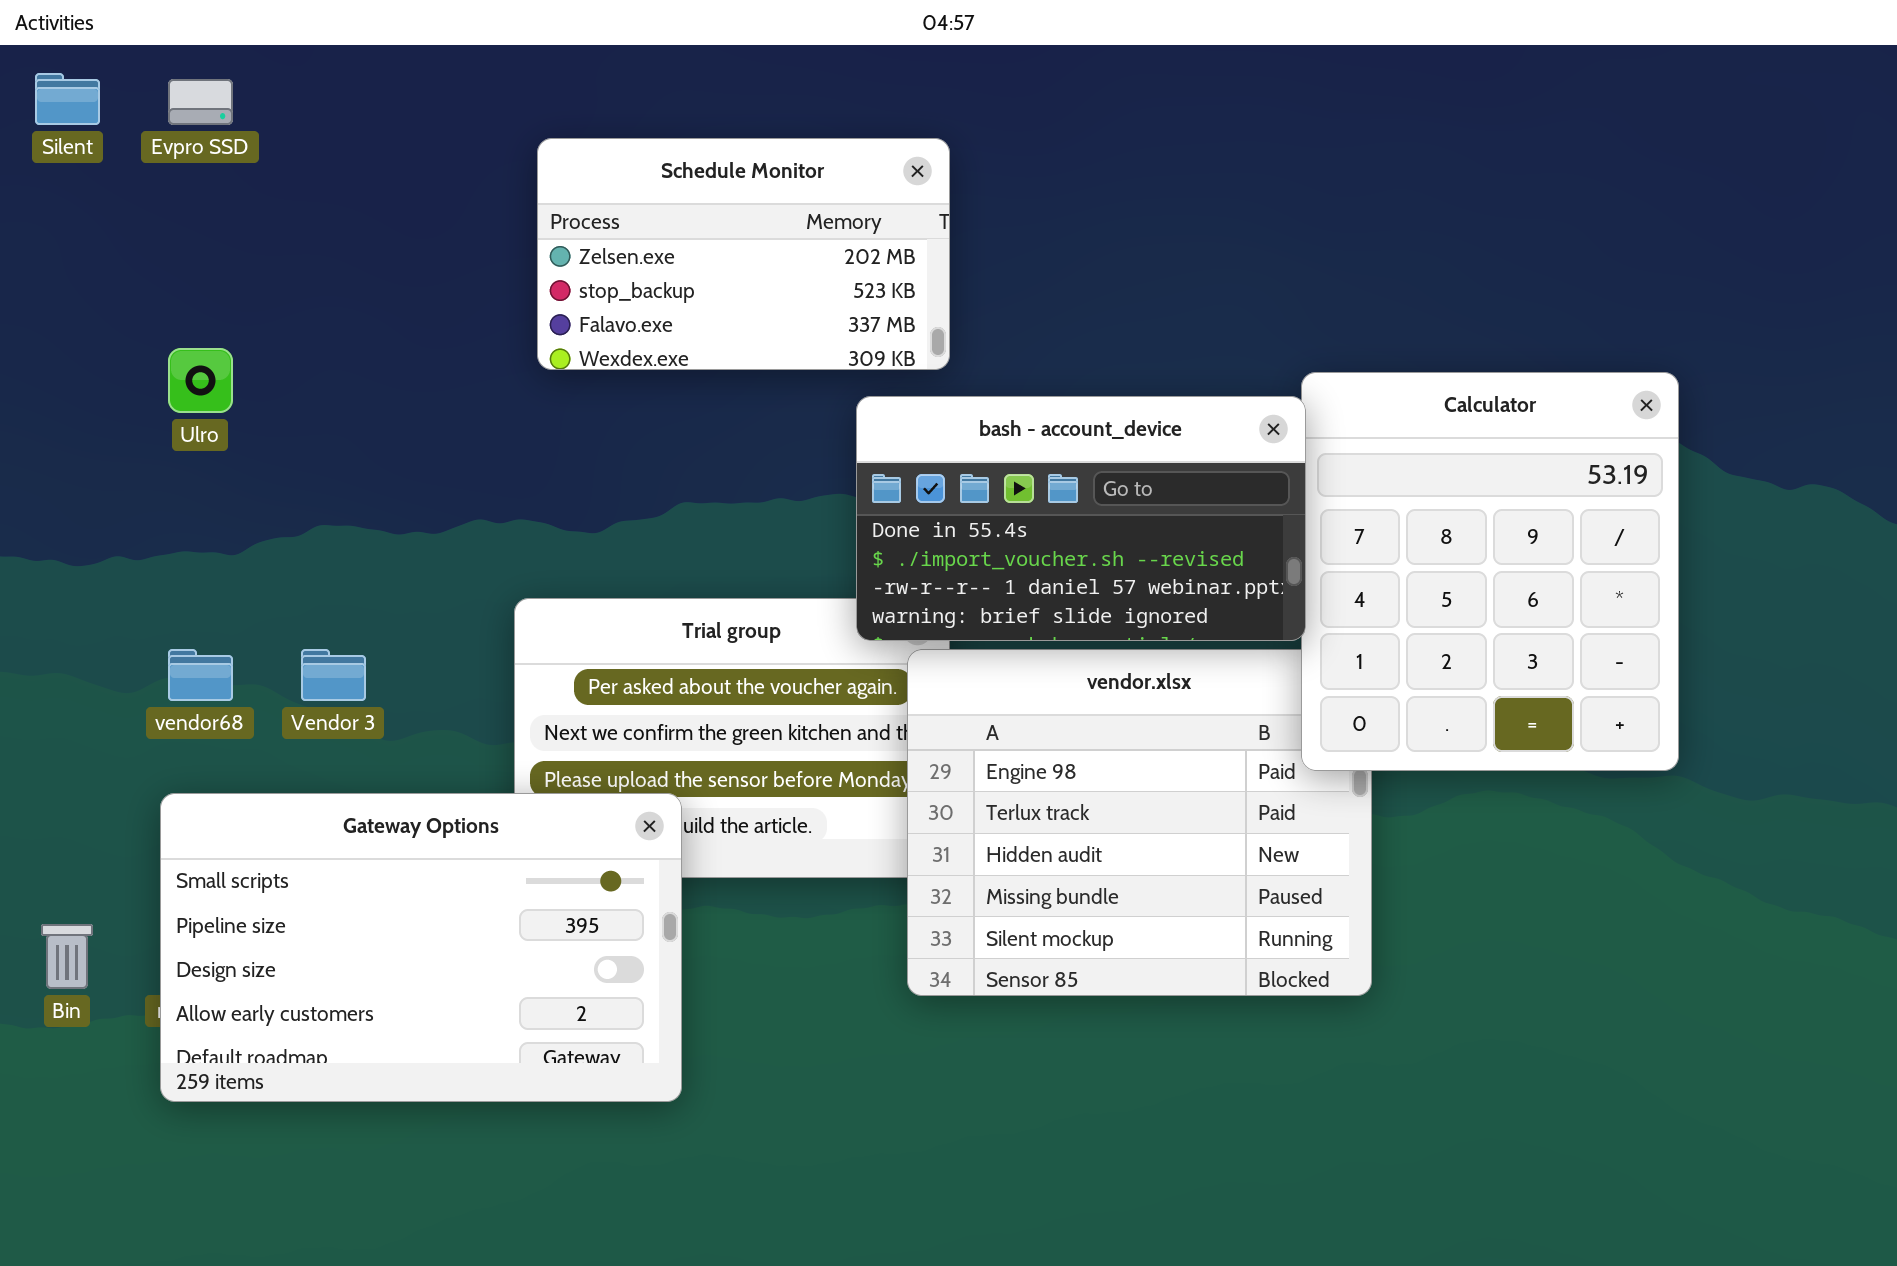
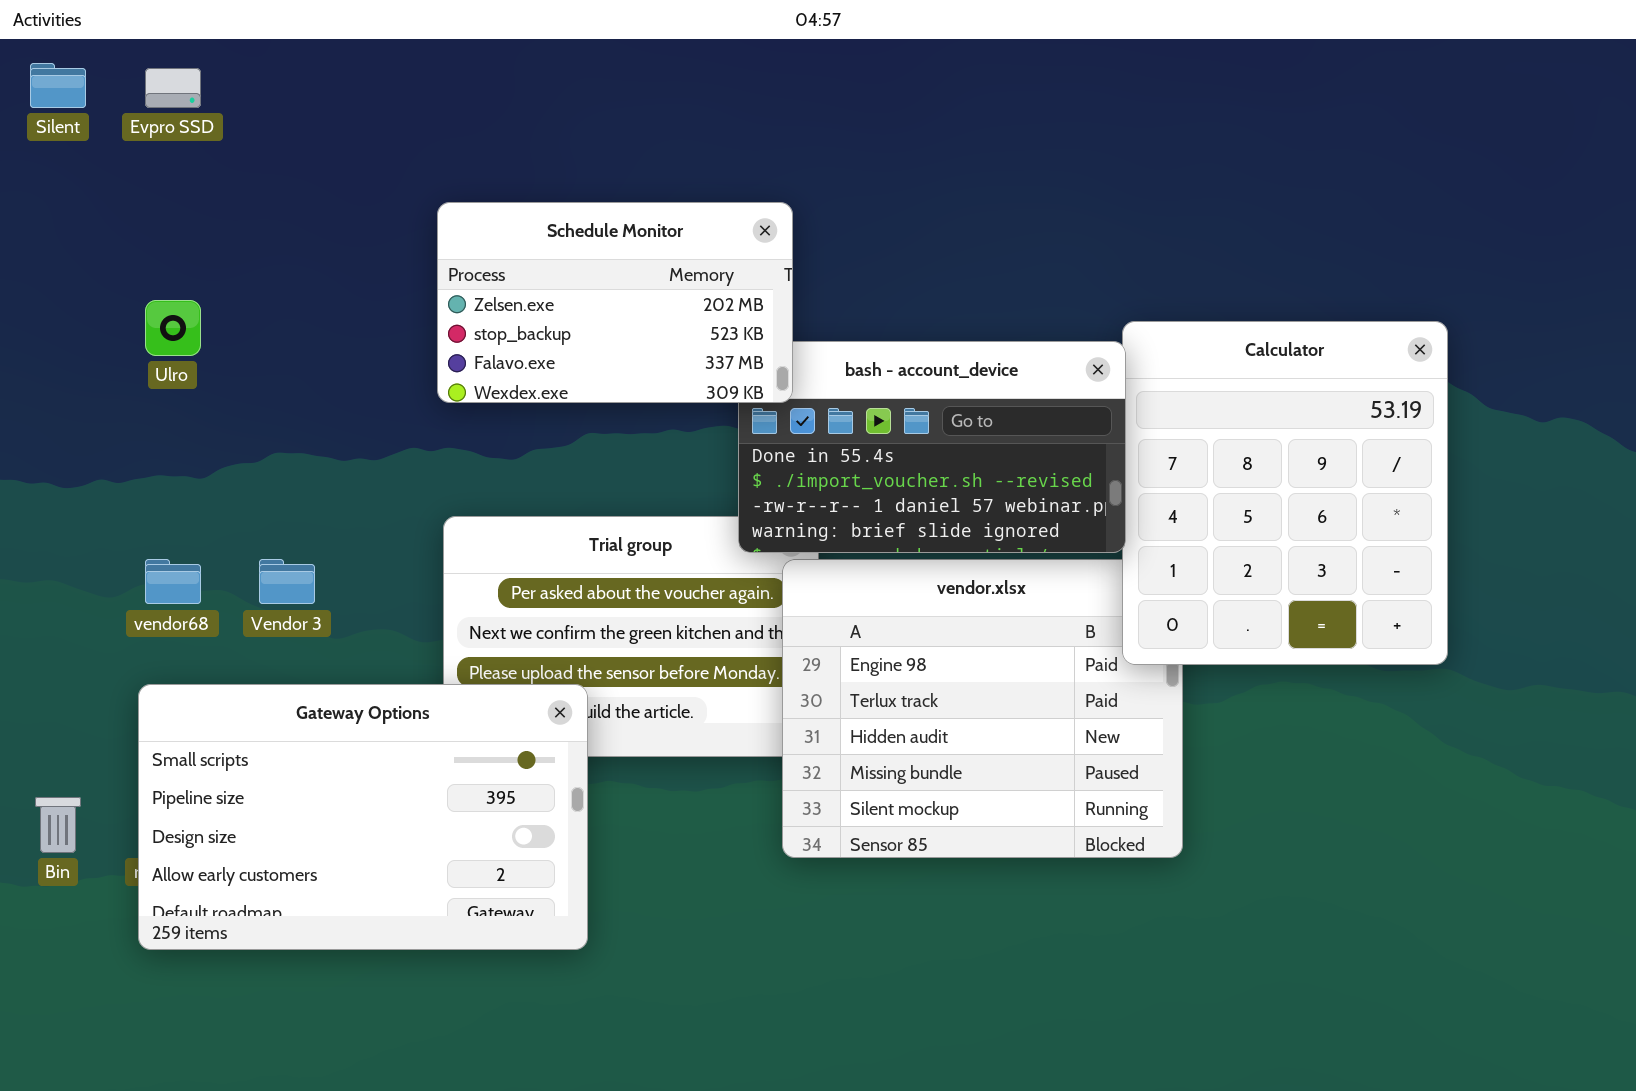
Schedule Monitor: [537,138,950,370] -> [437,202,793,403], moved

